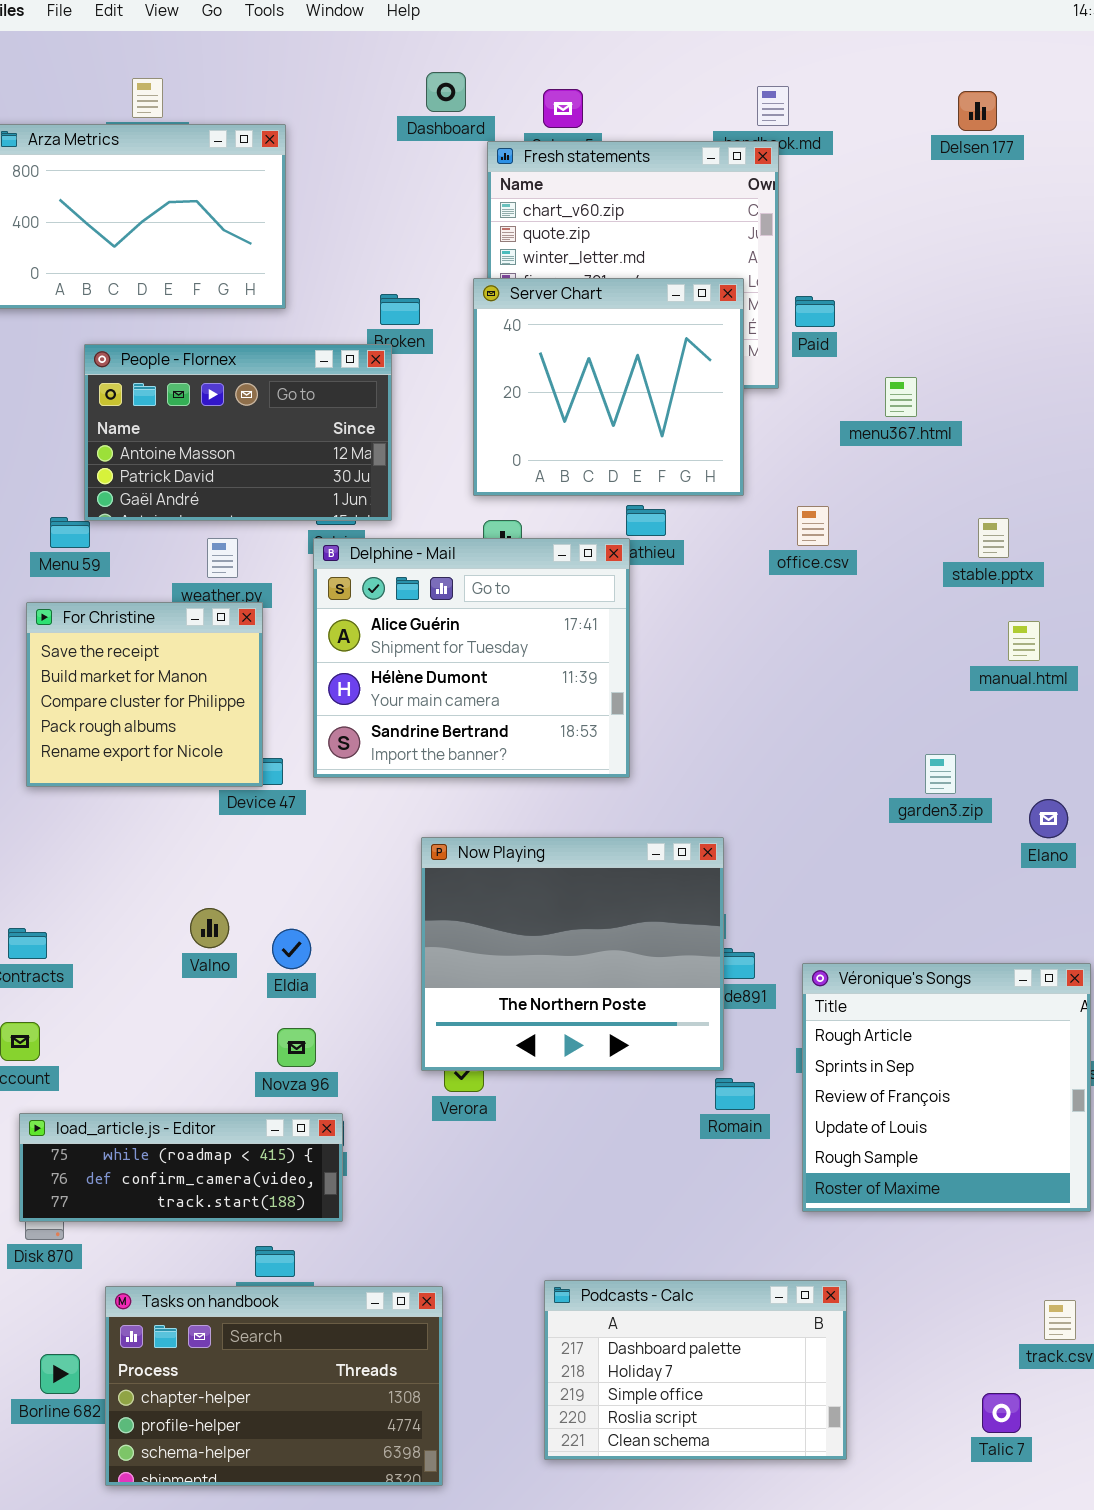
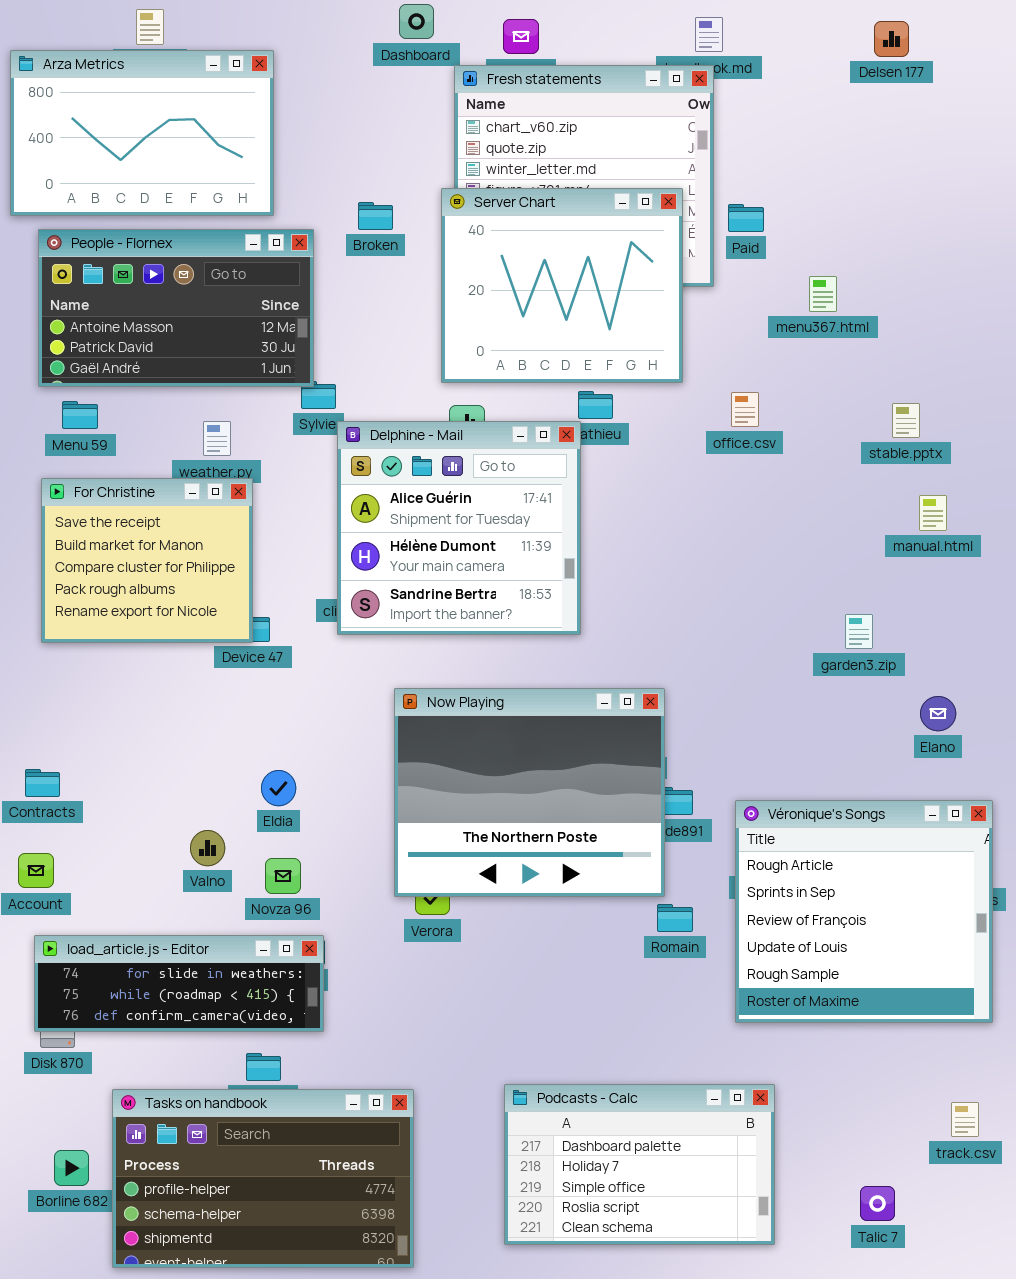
People - Flornex: [84,344,392,521] -> [38,229,314,387], moved
Delphine - Mail: [313,538,630,778] -> [337,421,581,635], resized
Elano: [1029,799,1068,838] -> [920,696,956,731], moved
Valno: [190,908,229,948] -> [190,830,225,866], moved
load_article.js - Editor: [19,1113,343,1222] -> [34,935,324,1032], scrolled up 1 row
Tasks on handbook: [105,1286,443,1486] -> [112,1089,414,1268], scrolled down 1 row
Talic 7: [982,1393,1021,1433] -> [860,1186,895,1221], moved

